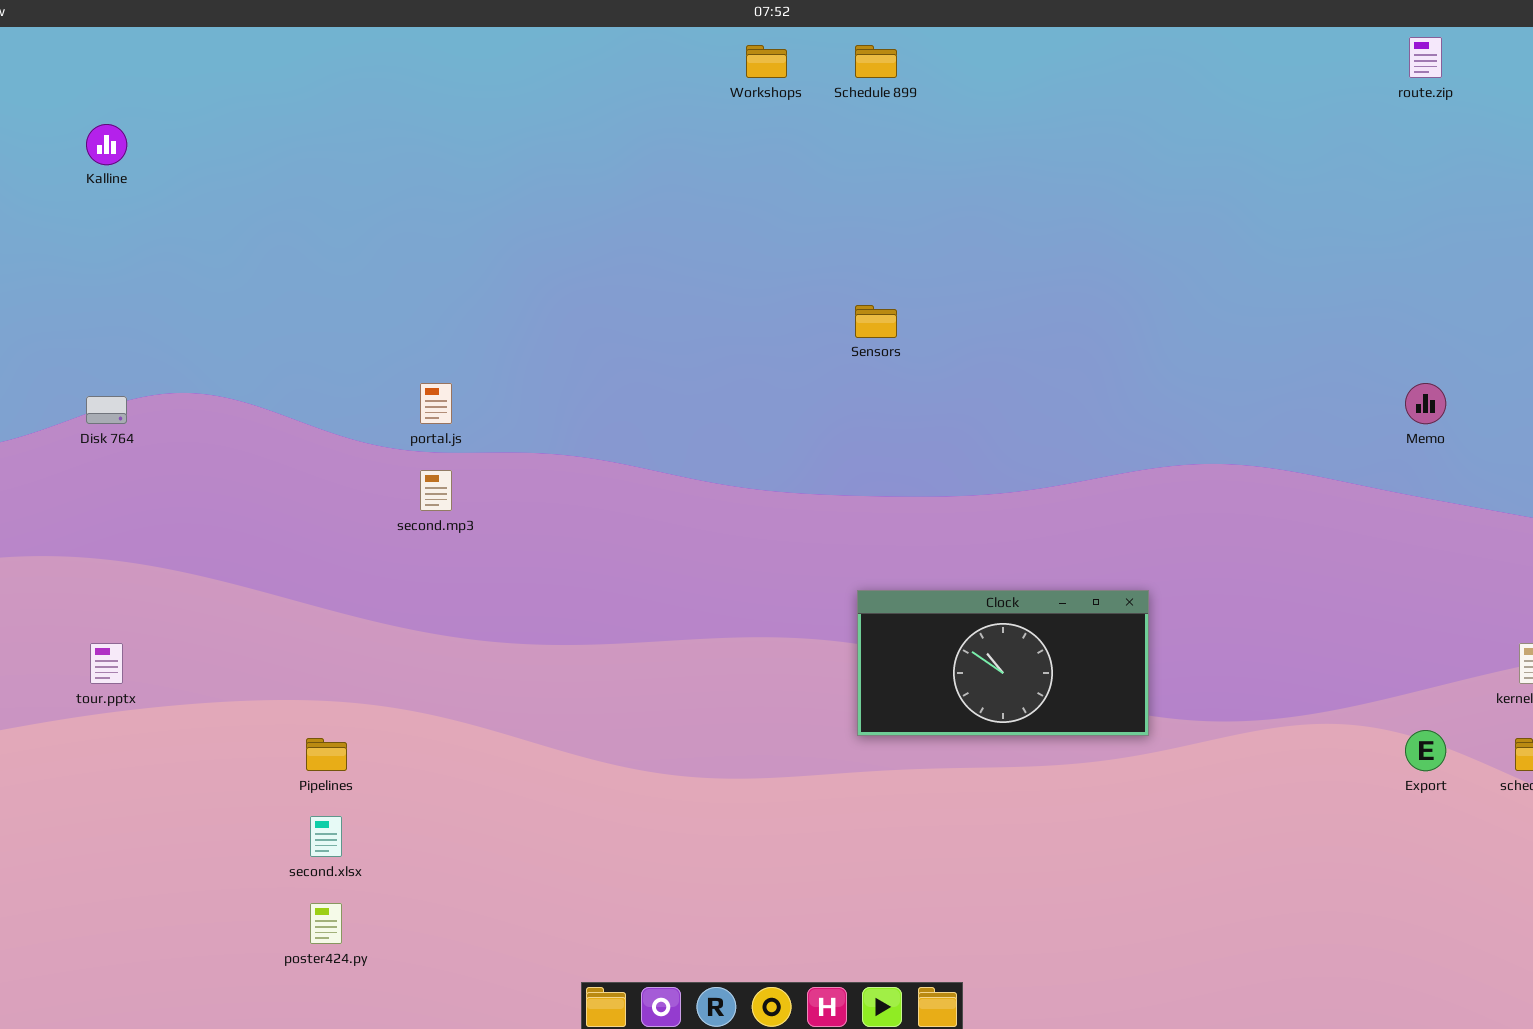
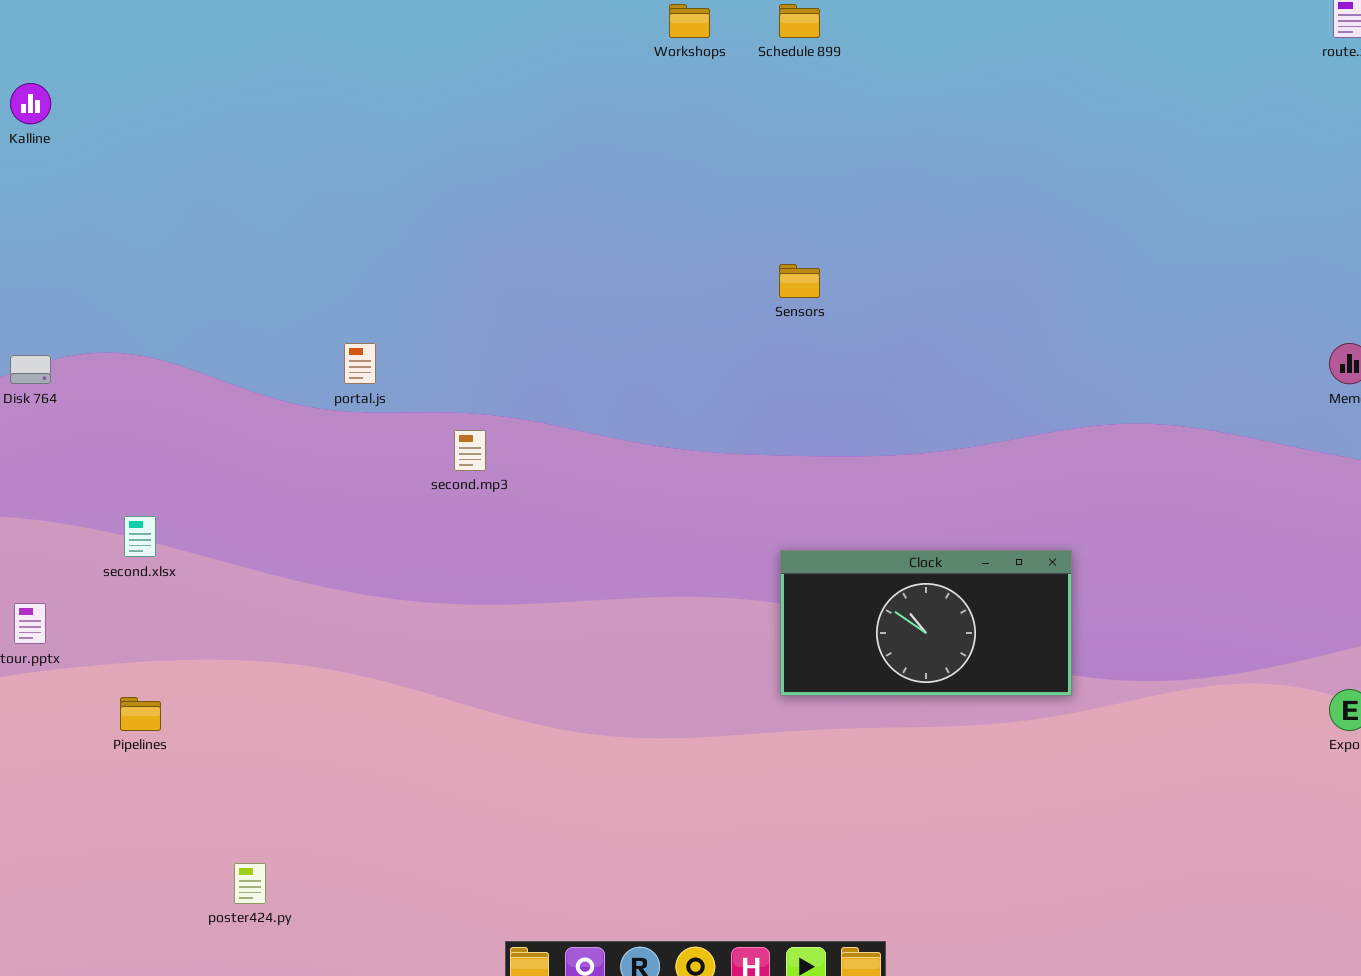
second.mp3: [420,470,452,511] -> [454,430,486,471], moved
Pipelines: [306,738,347,771] -> [120,697,161,731], moved
second.xlsx: [310,816,342,857] -> [124,516,156,557], moved

